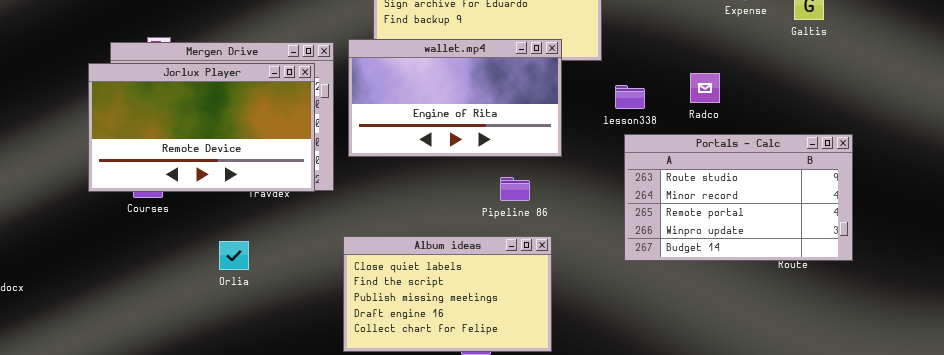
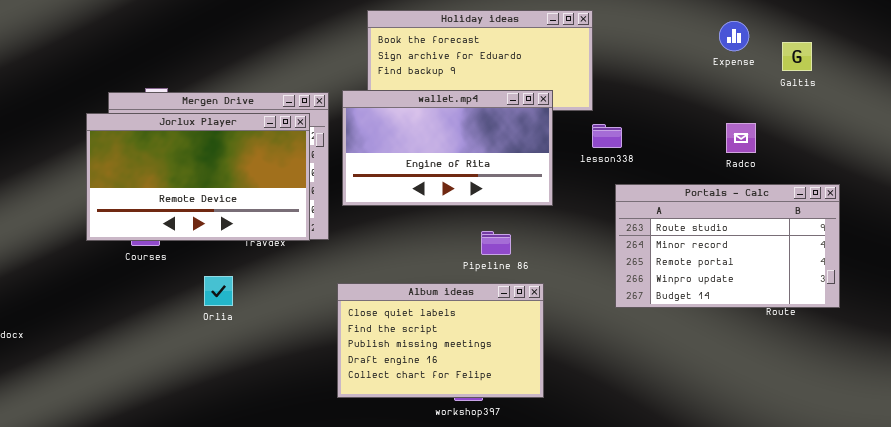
Radco: [690,73,720,103] -> [726,123,756,153], moved
lesson338: [615,85,645,109] -> [592,124,622,148], moved
Pipeline 86: [500,177,530,201] -> [481,231,511,255], moved
Orlia: [219,241,249,270] -> [204,276,233,306], moved

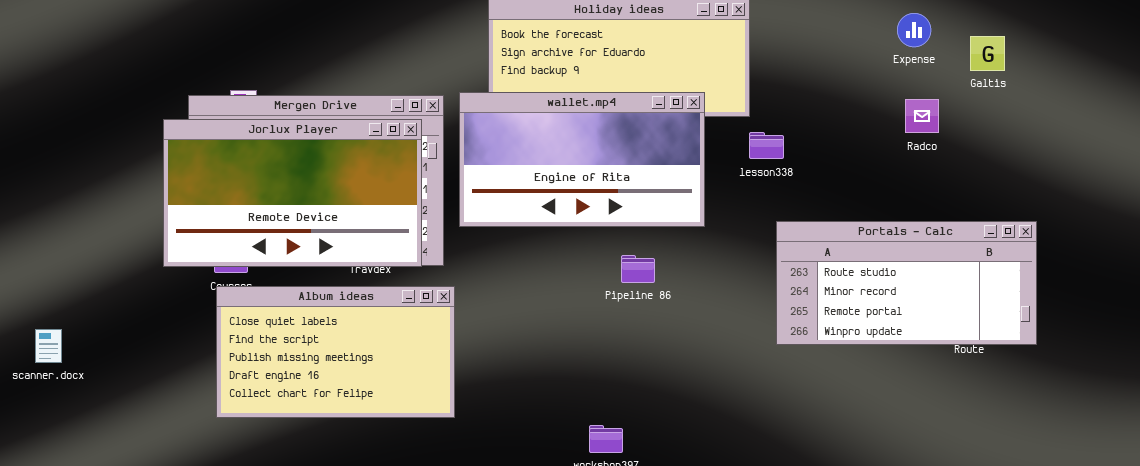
Radco: [726,123,756,153] -> [905,99,939,133], moved
Portals - Calc: [615,184,840,308] -> [776,221,1037,345], resized
Album ideas: [337,283,544,398] -> [216,286,455,418], moved

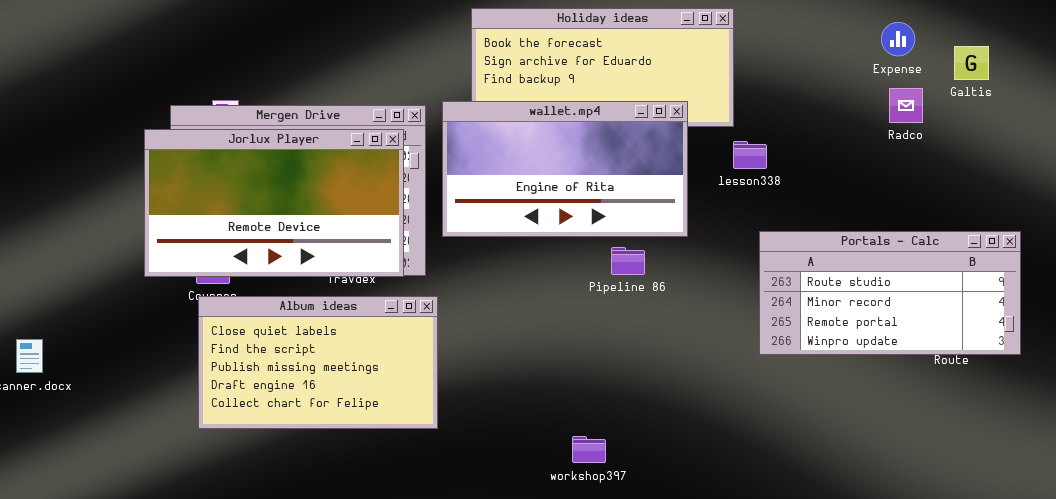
Radco: [905,99,939,133] -> [889,88,923,123], moved
Pipeline 86: [621,255,655,283] -> [611,247,645,275], moved

